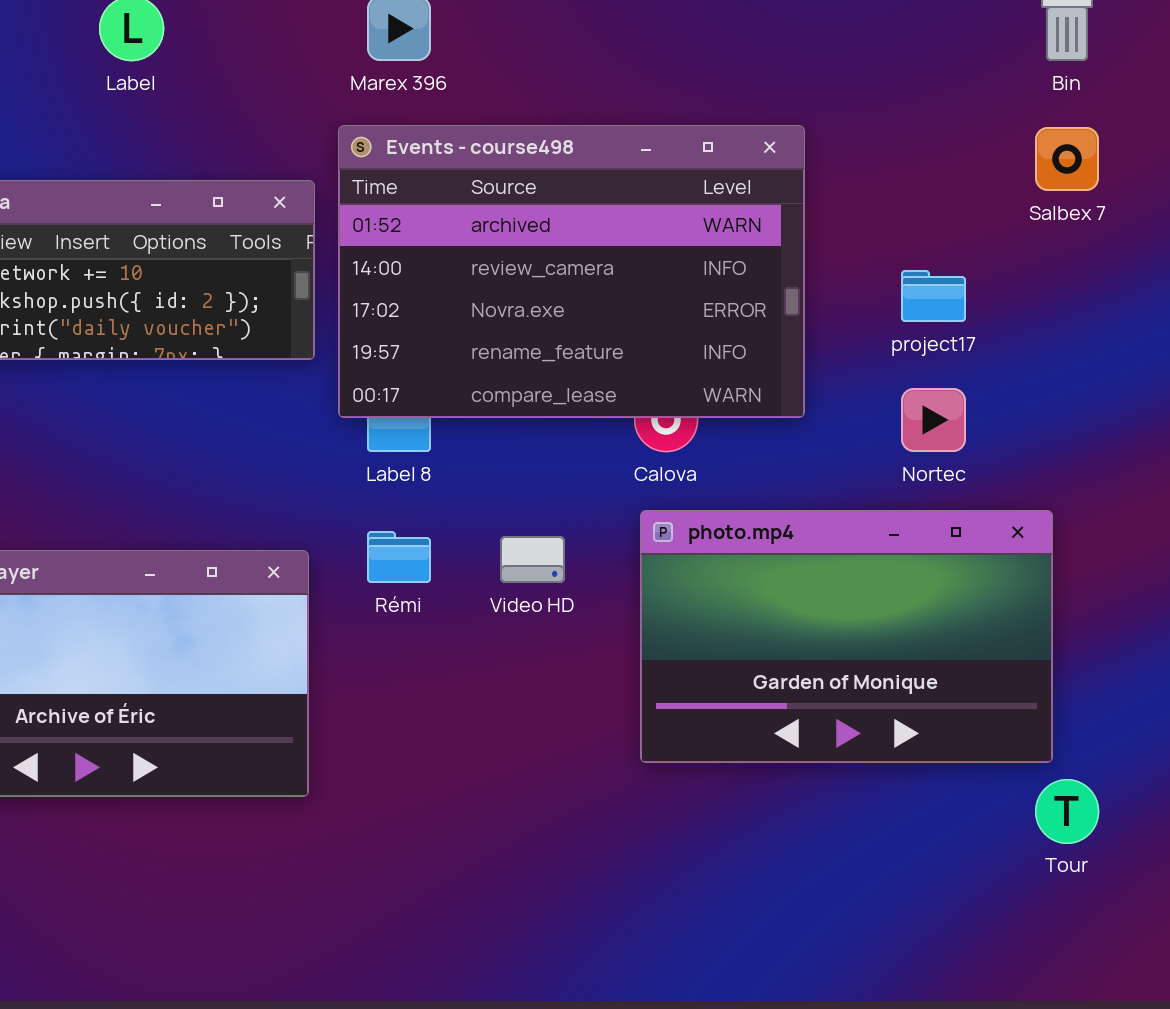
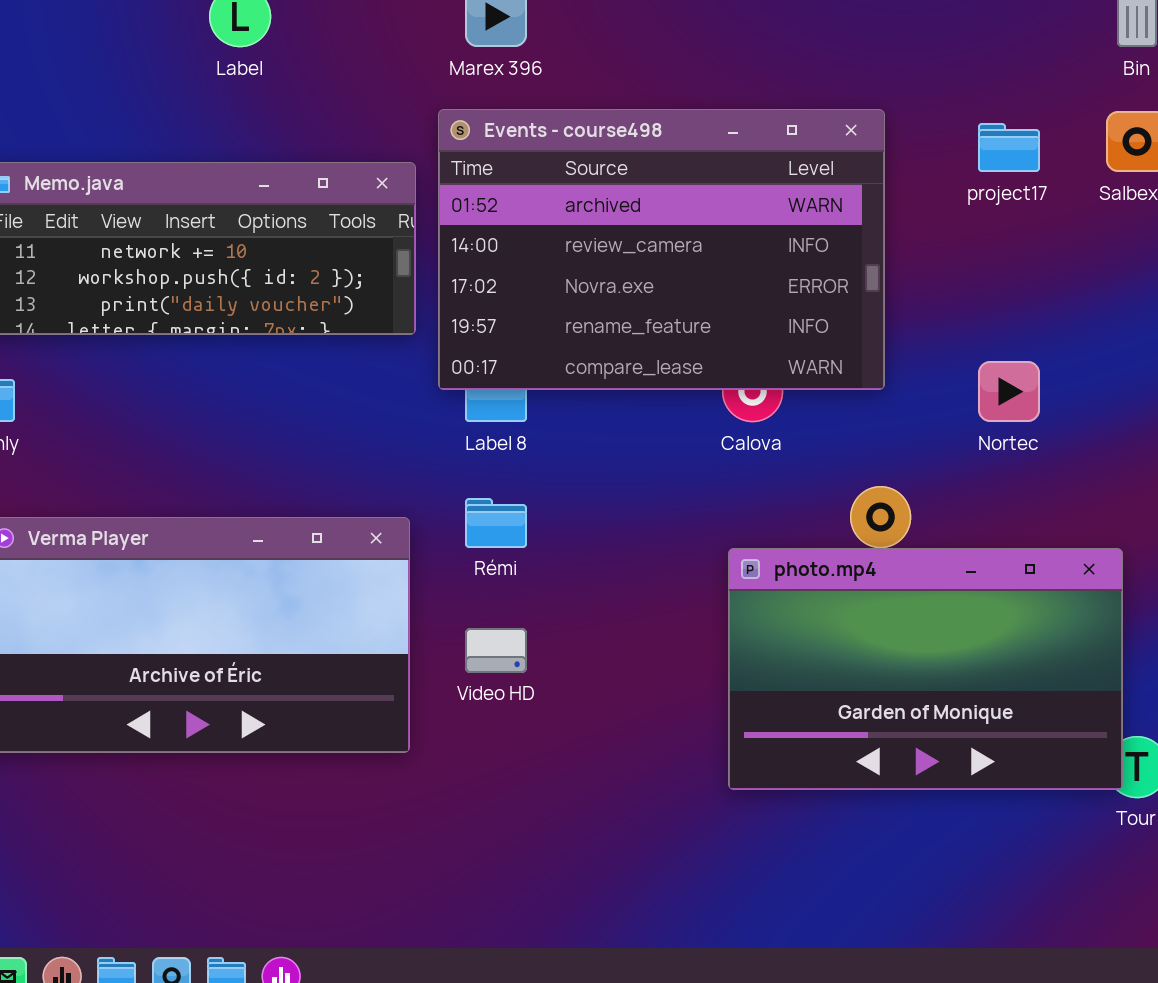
project17: [901,270,966,322] -> [978,123,1040,172], moved
photo.mp4: [640,510,1053,763] -> [728,548,1123,790], moved
Video HD: [500,536,565,583] -> [465,628,527,673], moved

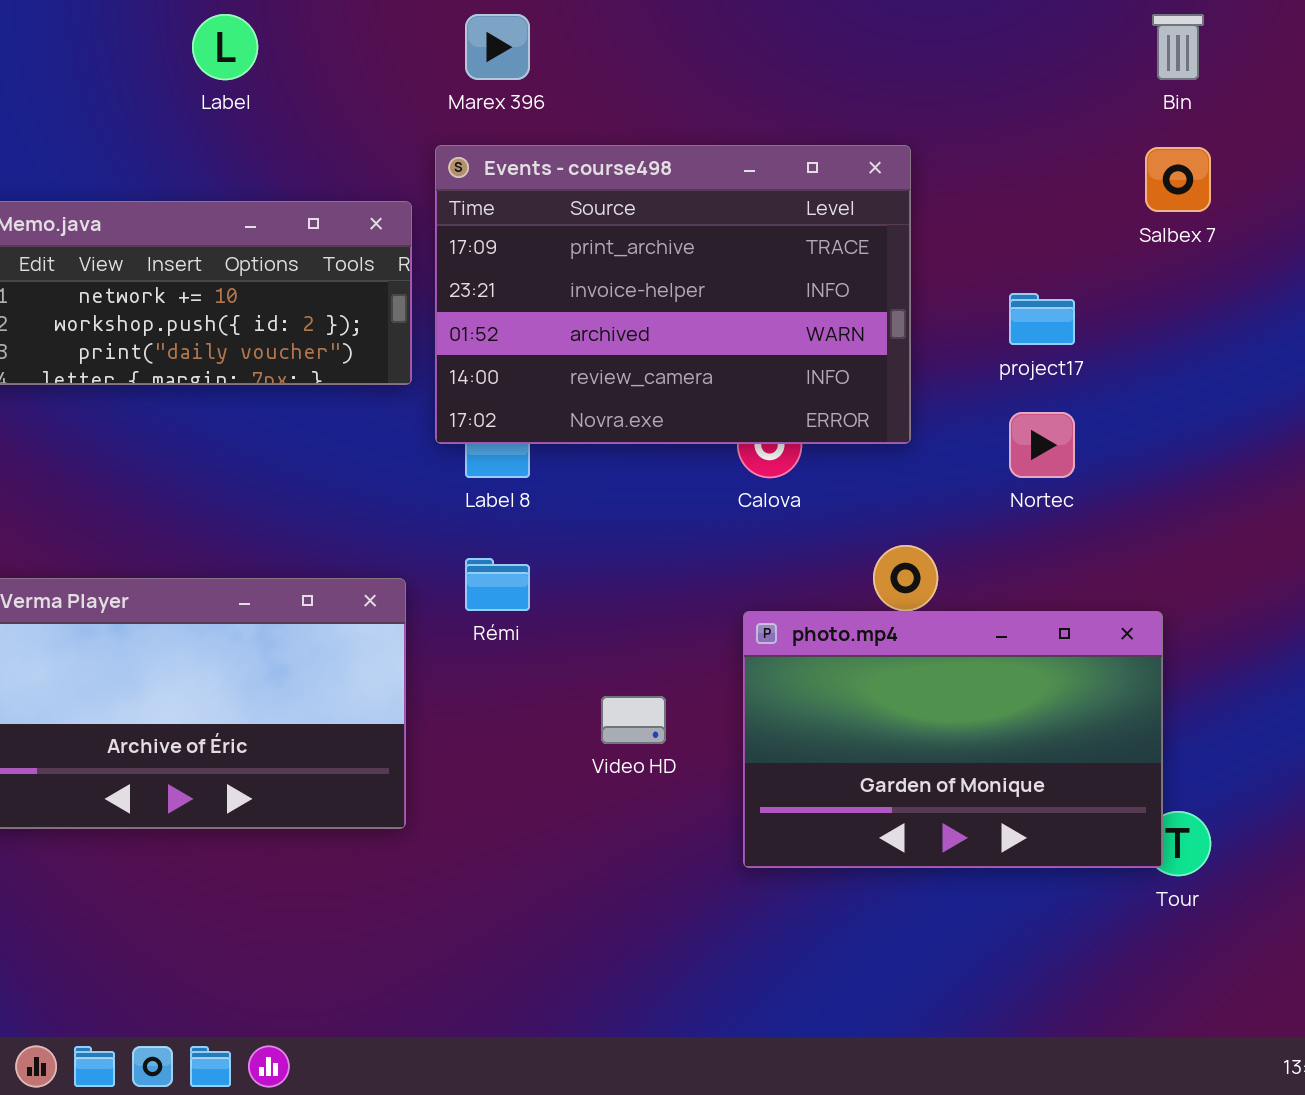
Events - course498: [438,109,885,390] -> [435,145,911,444], scrolled up 2 rows
project17: [978,123,1040,172] -> [1009,293,1075,345], moved
Video HD: [465,628,527,673] -> [601,696,666,744], moved

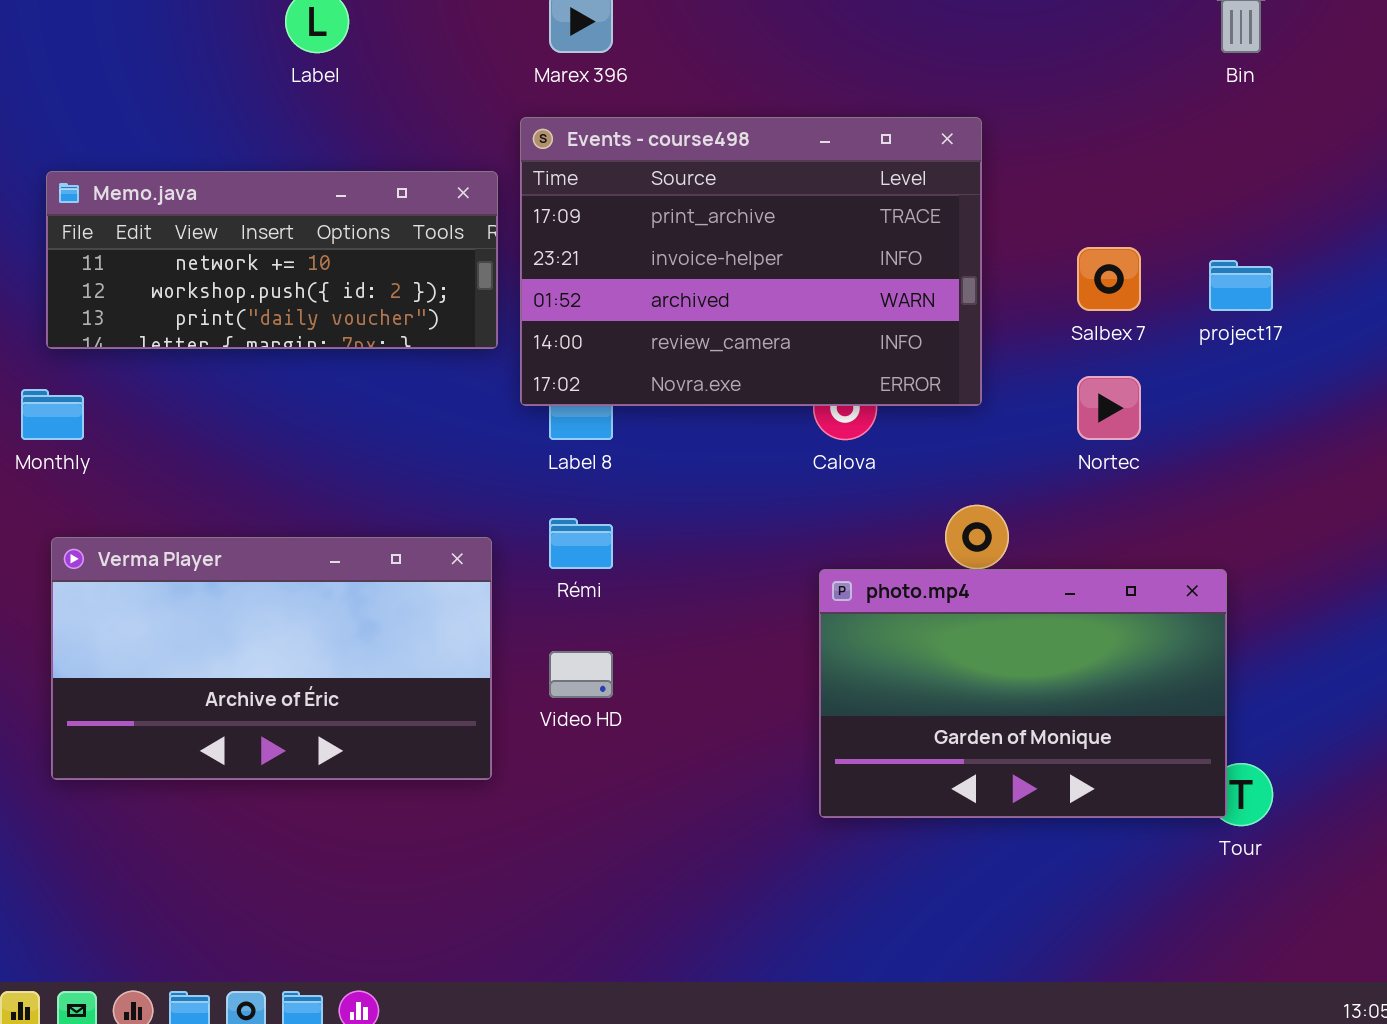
Salbex 7: [1145,147,1211,212] -> [1077,247,1141,311], moved
project17: [1009,293,1075,345] -> [1209,260,1273,311], moved
Video HD: [601,696,666,744] -> [549,651,613,698], moved

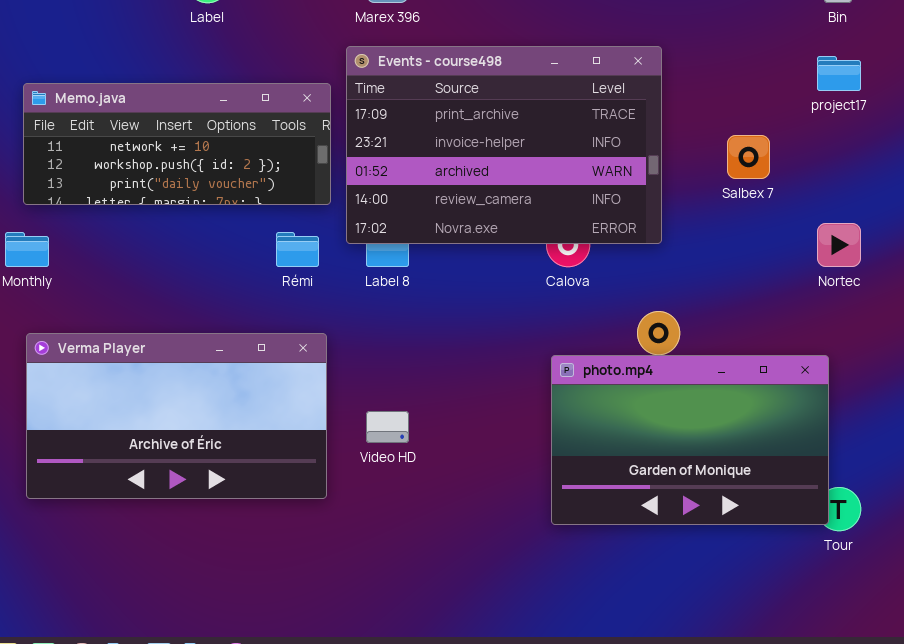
project17: [1209,260,1273,311] -> [817,56,861,91], moved
Nortec: [1077,376,1141,440] -> [817,223,861,267], moved
Rémi: [549,518,613,569] -> [276,232,319,267], moved

